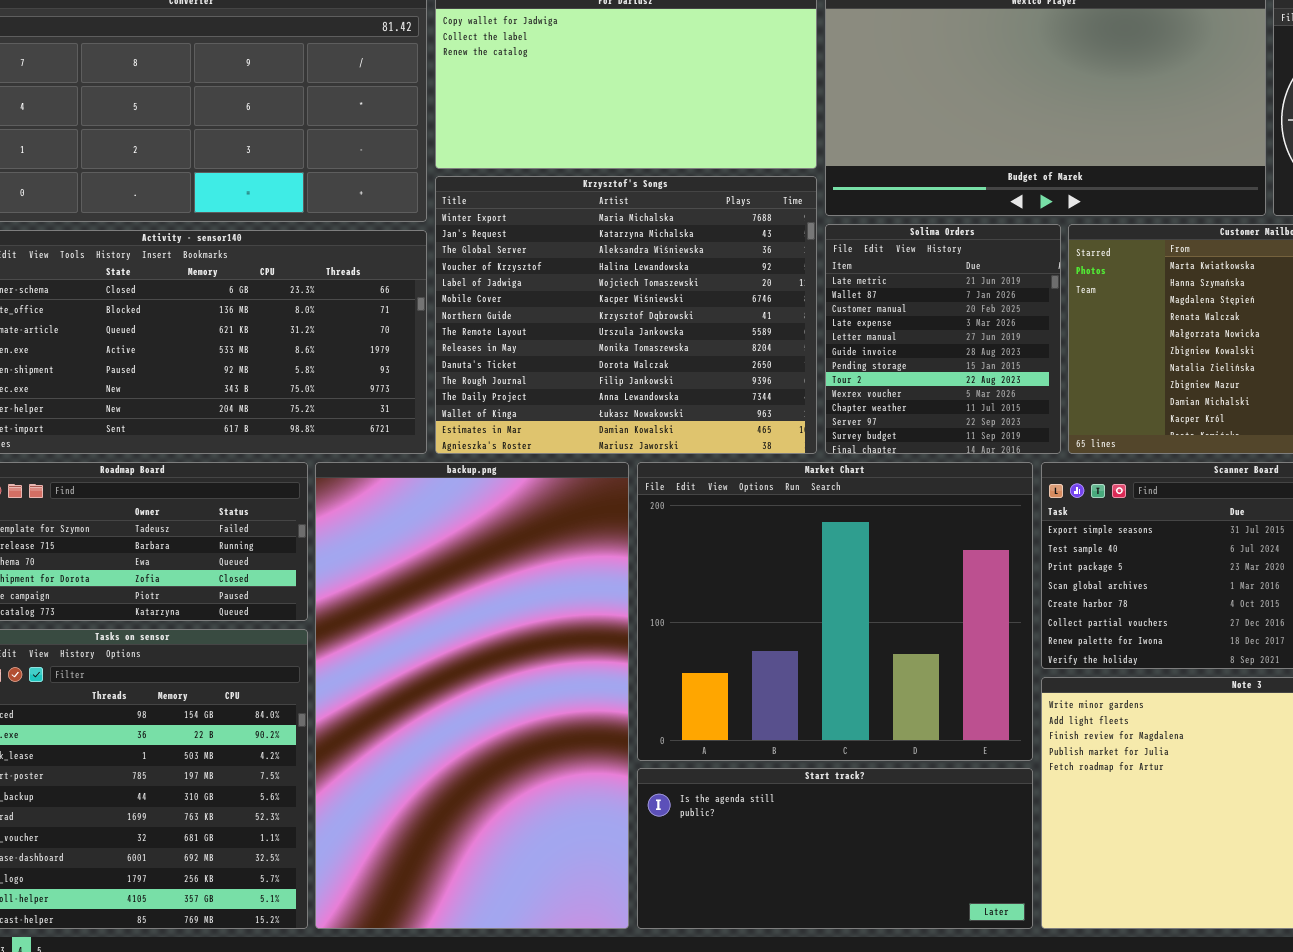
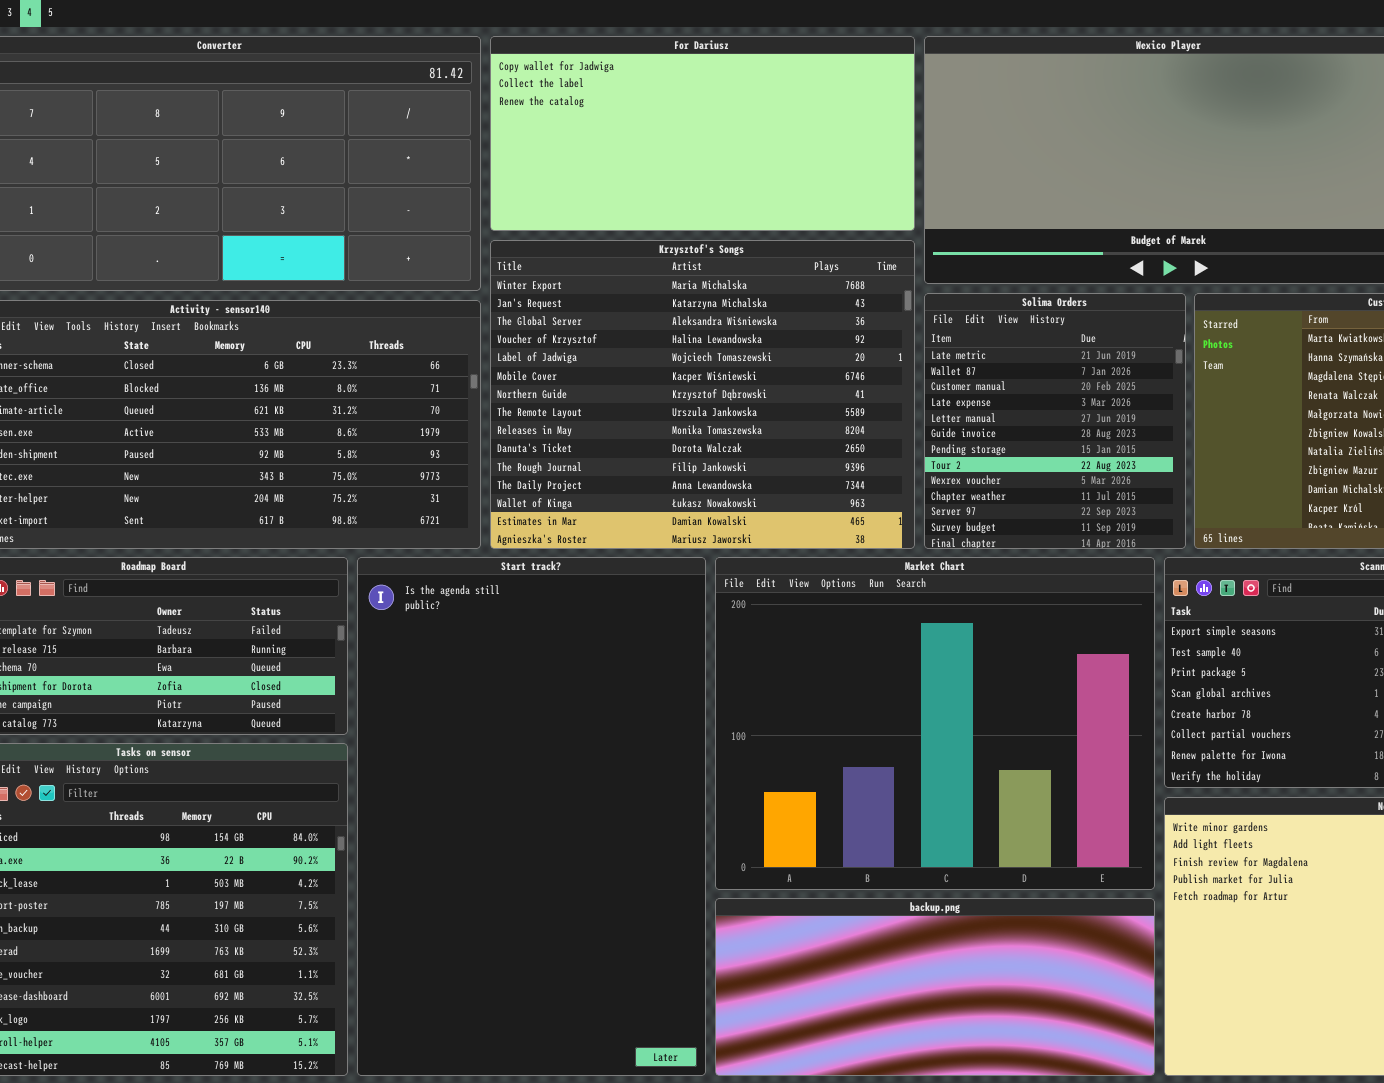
backup.png: [315,462,629,929] -> [715,898,1155,1076], moved, resized
Start track?: [637,768,1033,929] -> [357,557,706,1076], moved, resized

